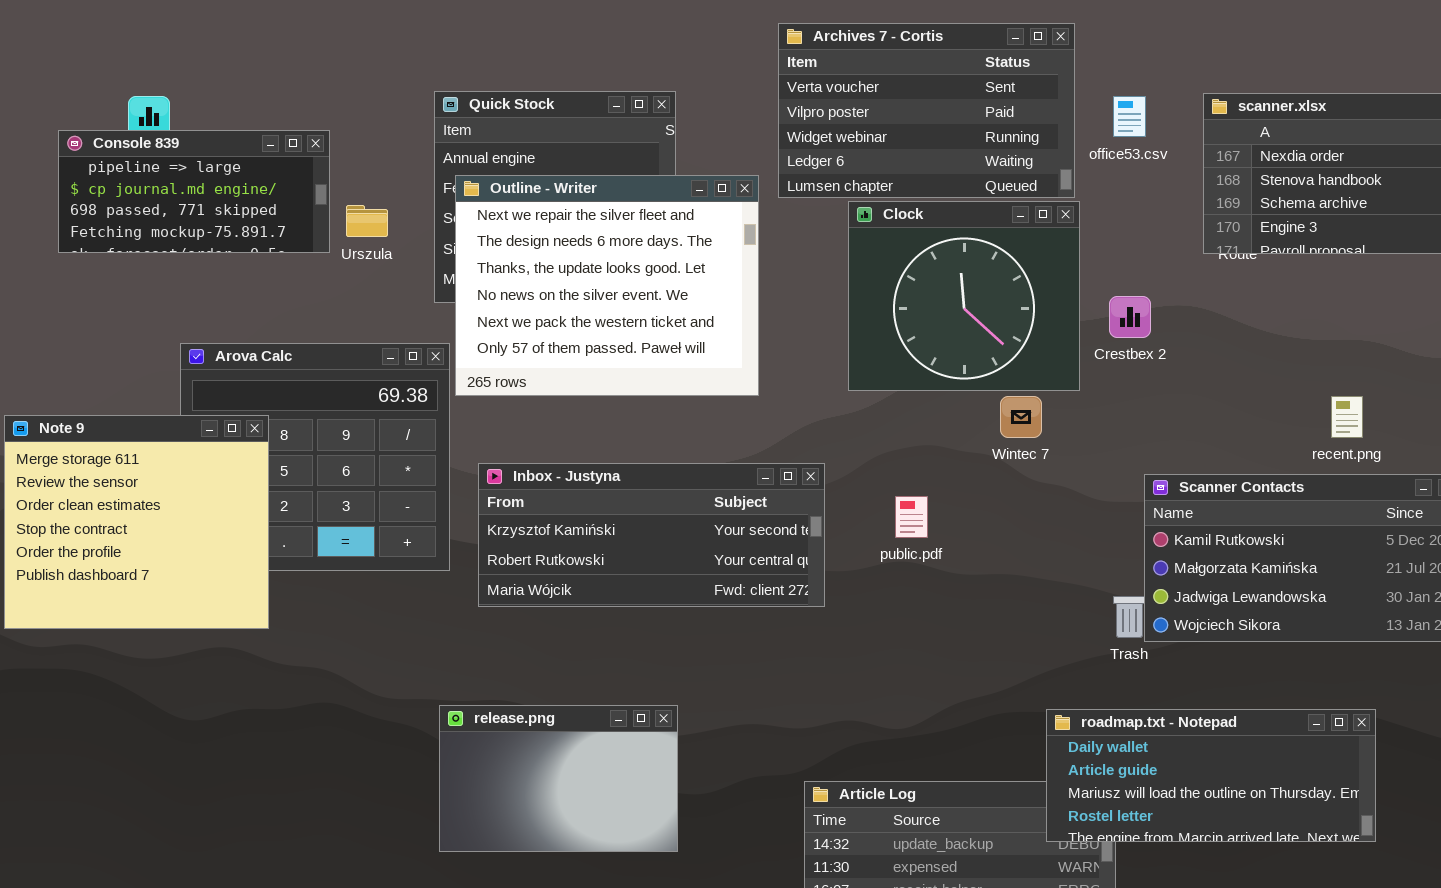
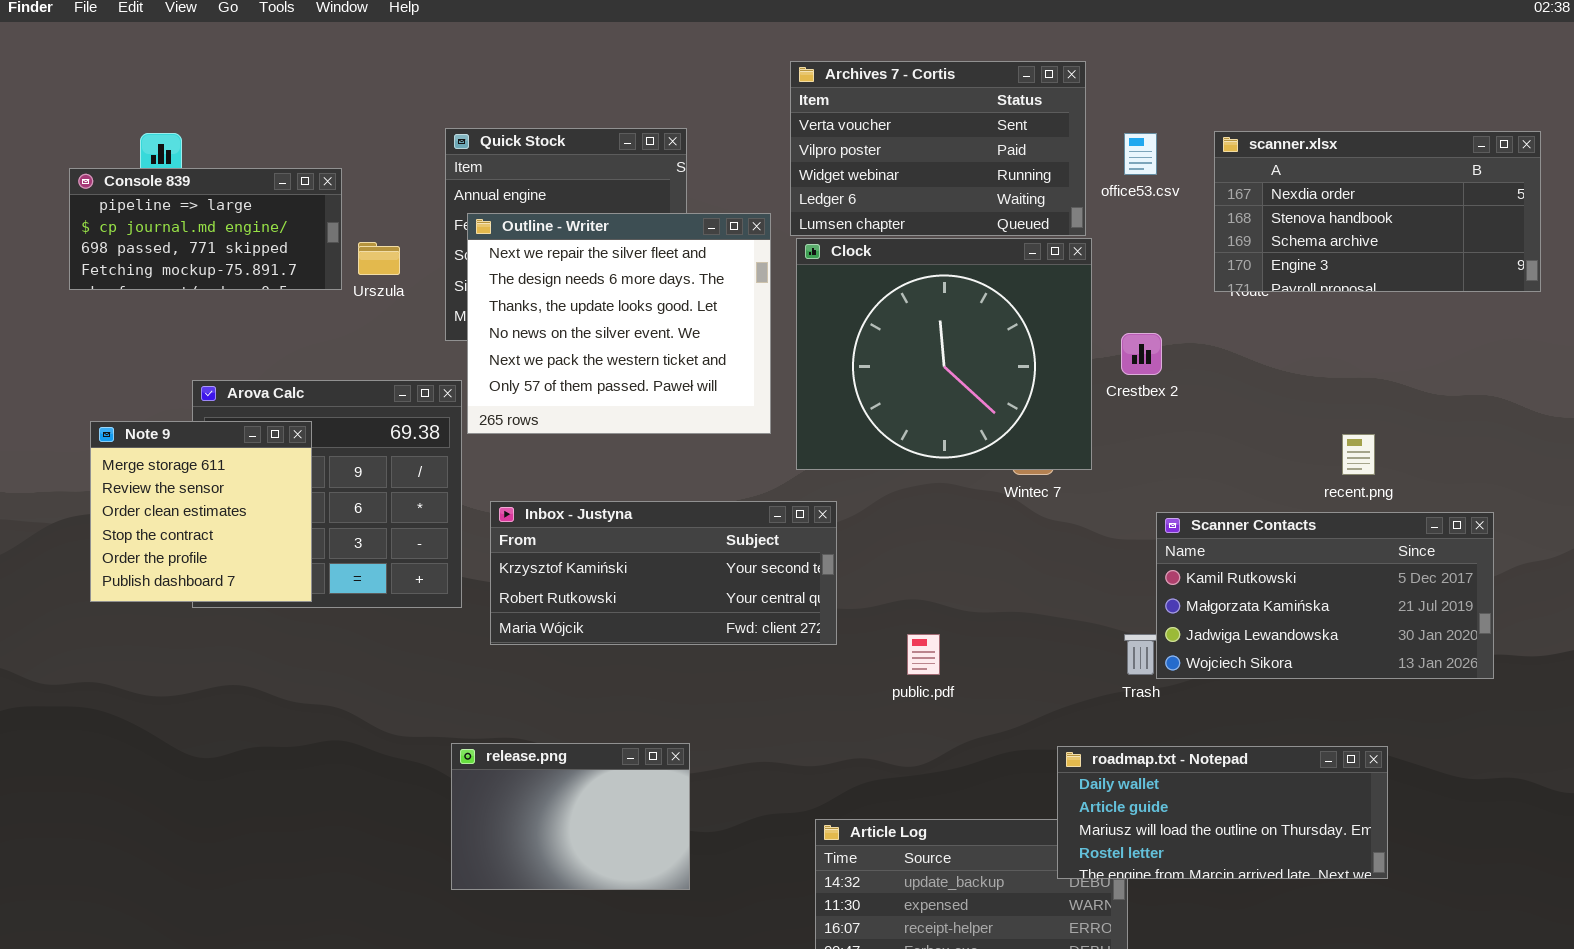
Clock: [848,201,1080,391] -> [796,238,1092,470], resized
Note 9: [4,415,269,629] -> [90,421,312,602], moved, resized
public.pdf: [895,496,928,538] -> [907,634,940,675], moved

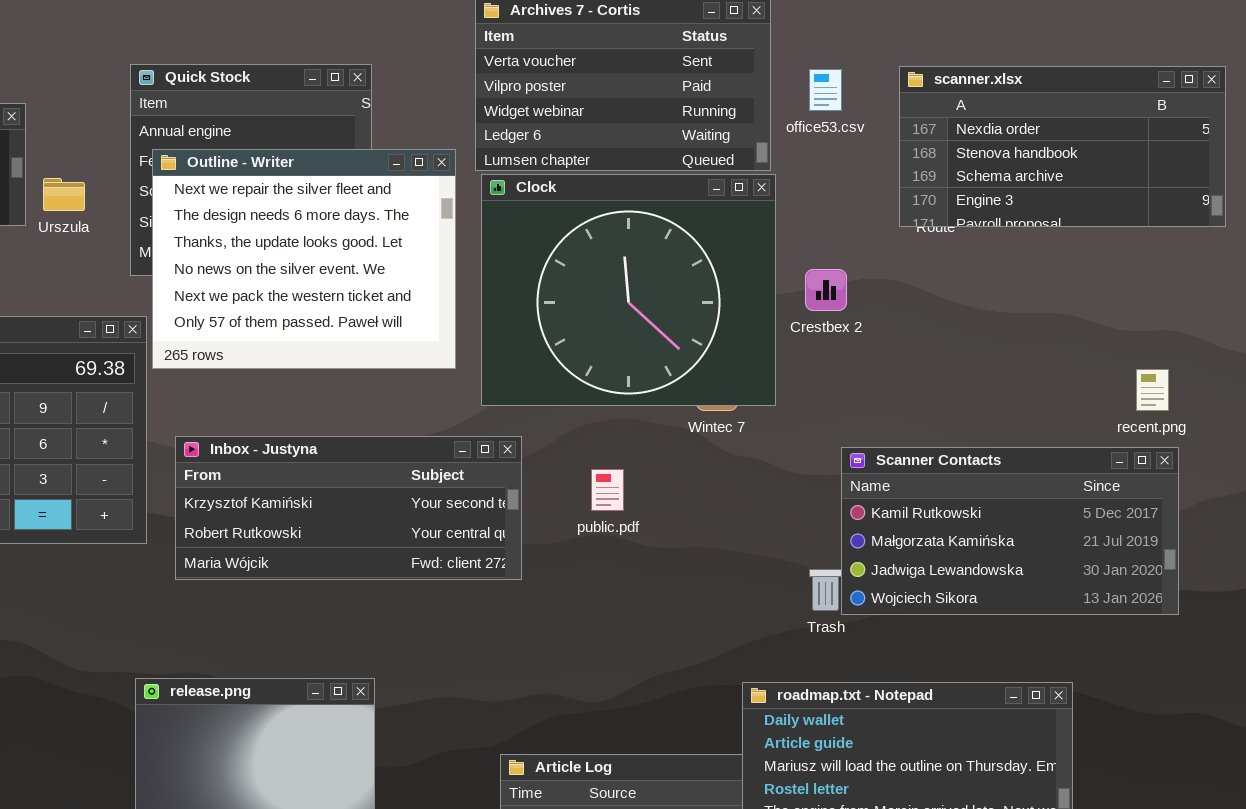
recent.png: [1342,434,1375,475] -> [1136,369,1169,411], moved
public.pdf: [907,634,940,675] -> [591,469,624,511], moved

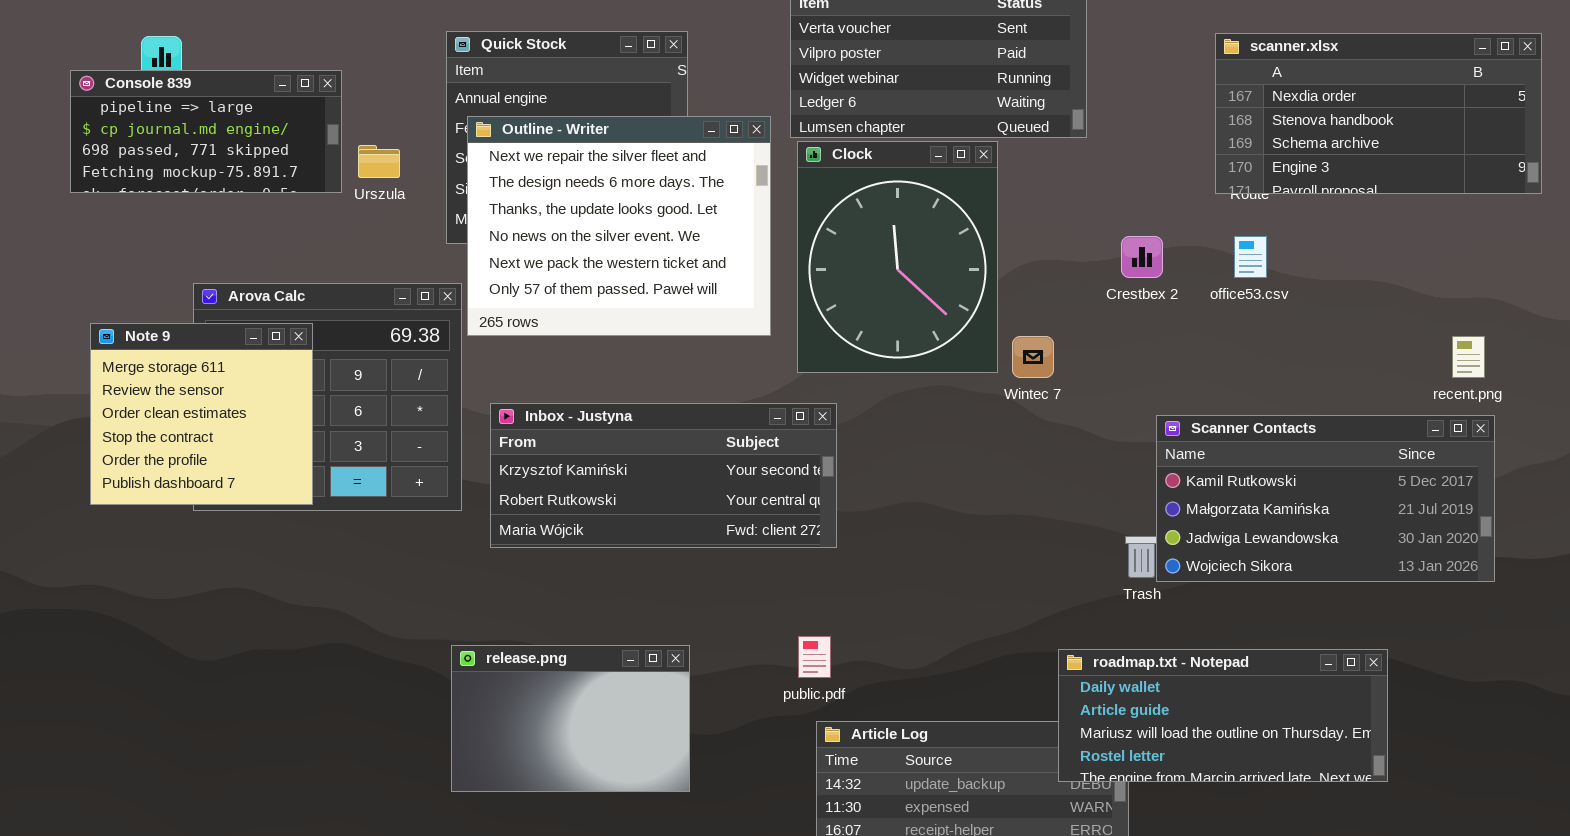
office53.csv: [809,69,842,111] -> [1234,236,1267,278], moved
Clock: [481,174,776,406] -> [797,141,998,373], resized
public.pdf: [591,469,624,511] -> [798,636,831,678], moved

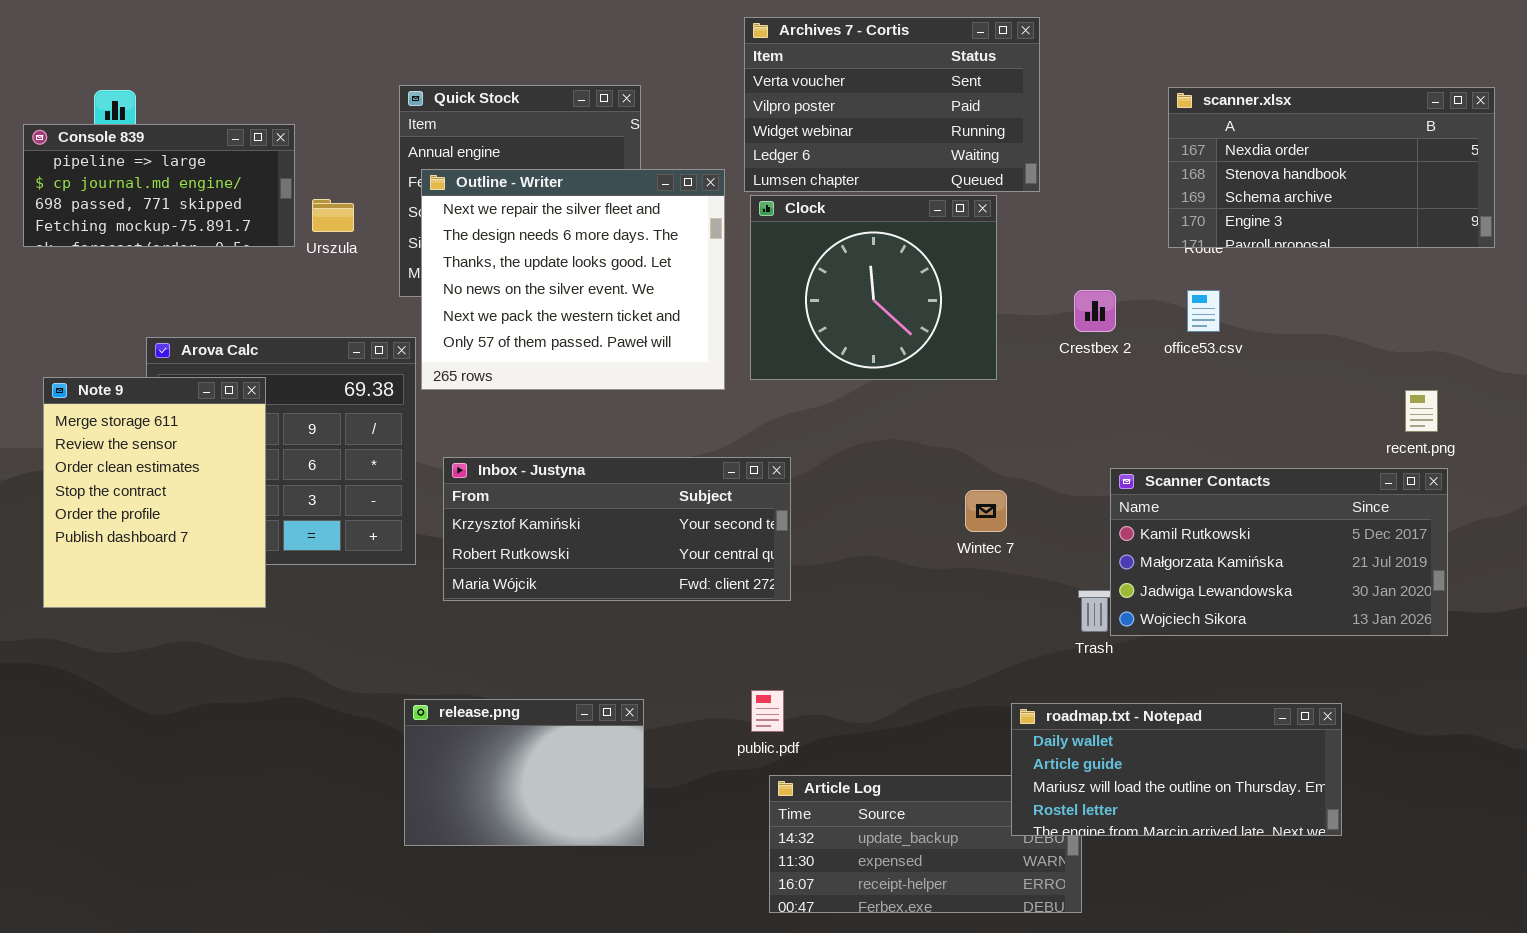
Clock: [797,141,998,373] -> [750,195,997,380], resized
Note 9: [90,323,313,505] -> [43,377,266,608], resized
Wintec 7: [1012,336,1054,378] -> [965,490,1007,532], moved

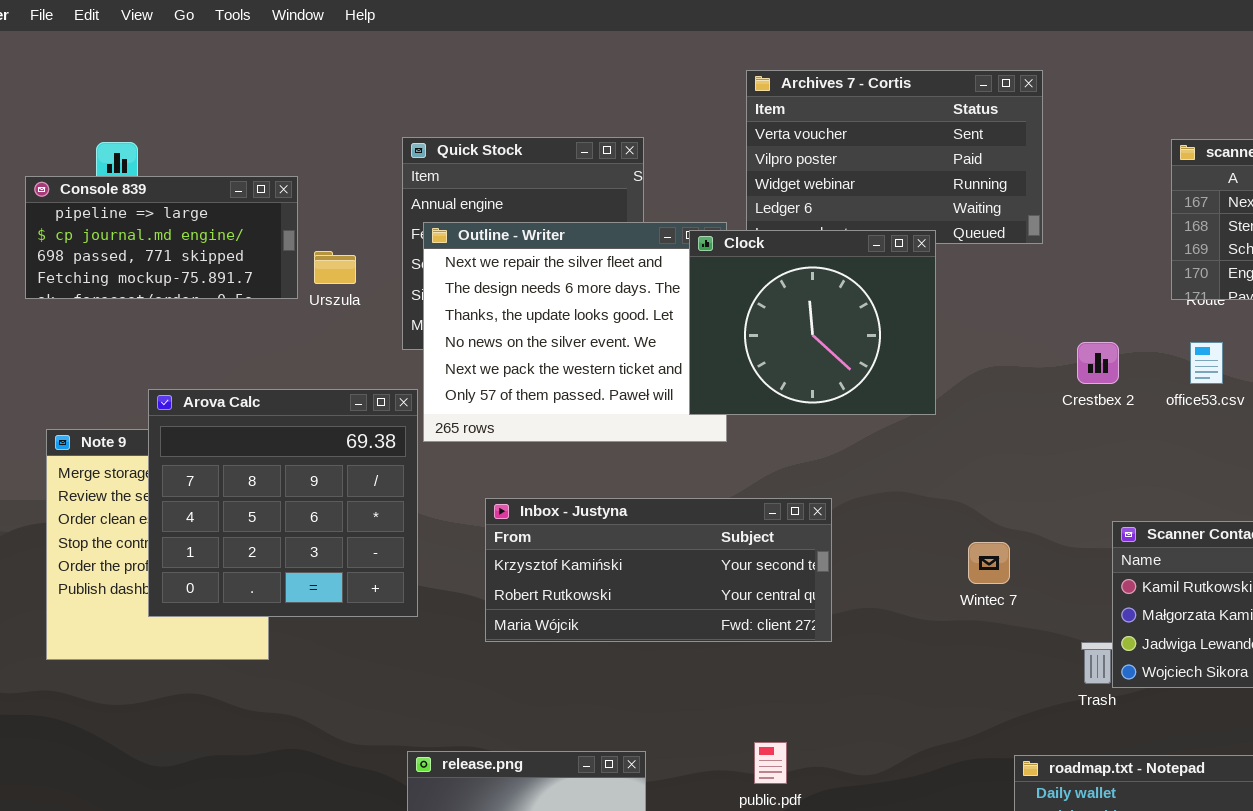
Clock: [750,195,997,380] -> [689,230,936,415], moved
Arova Calc: [146,337,416,565] -> [148,389,418,617], raised
Inbox - Justyna: [443,457,791,601] -> [485,498,832,642], moved

